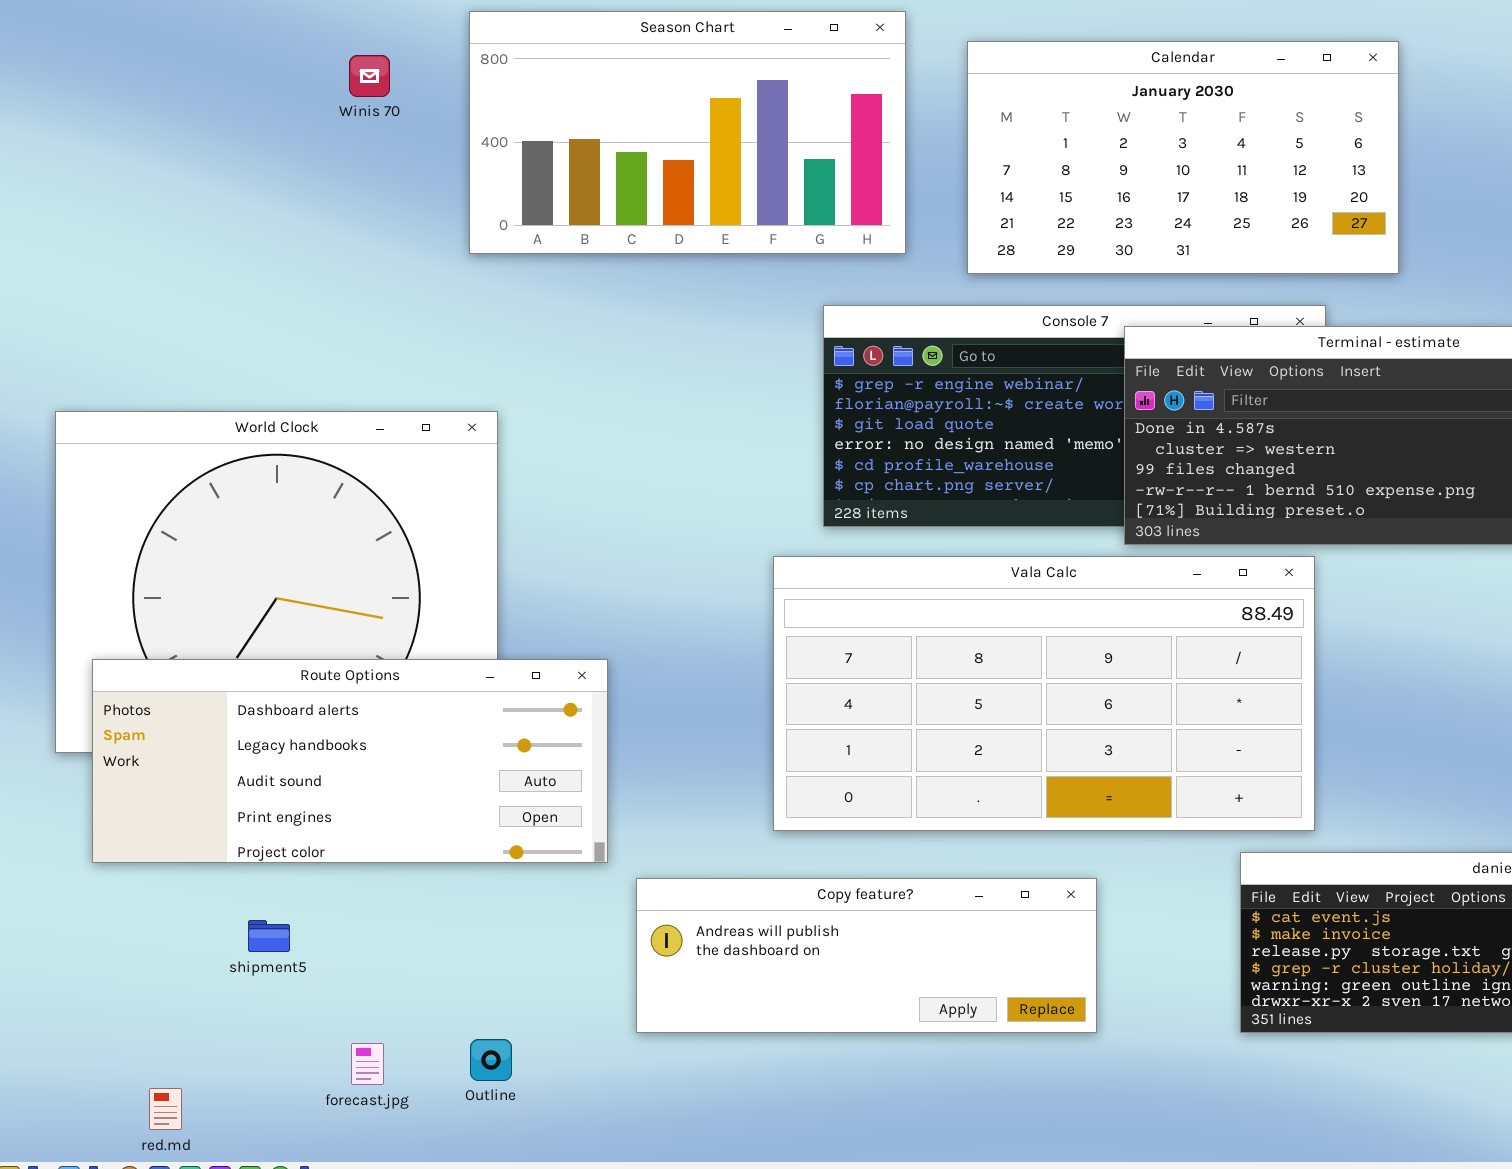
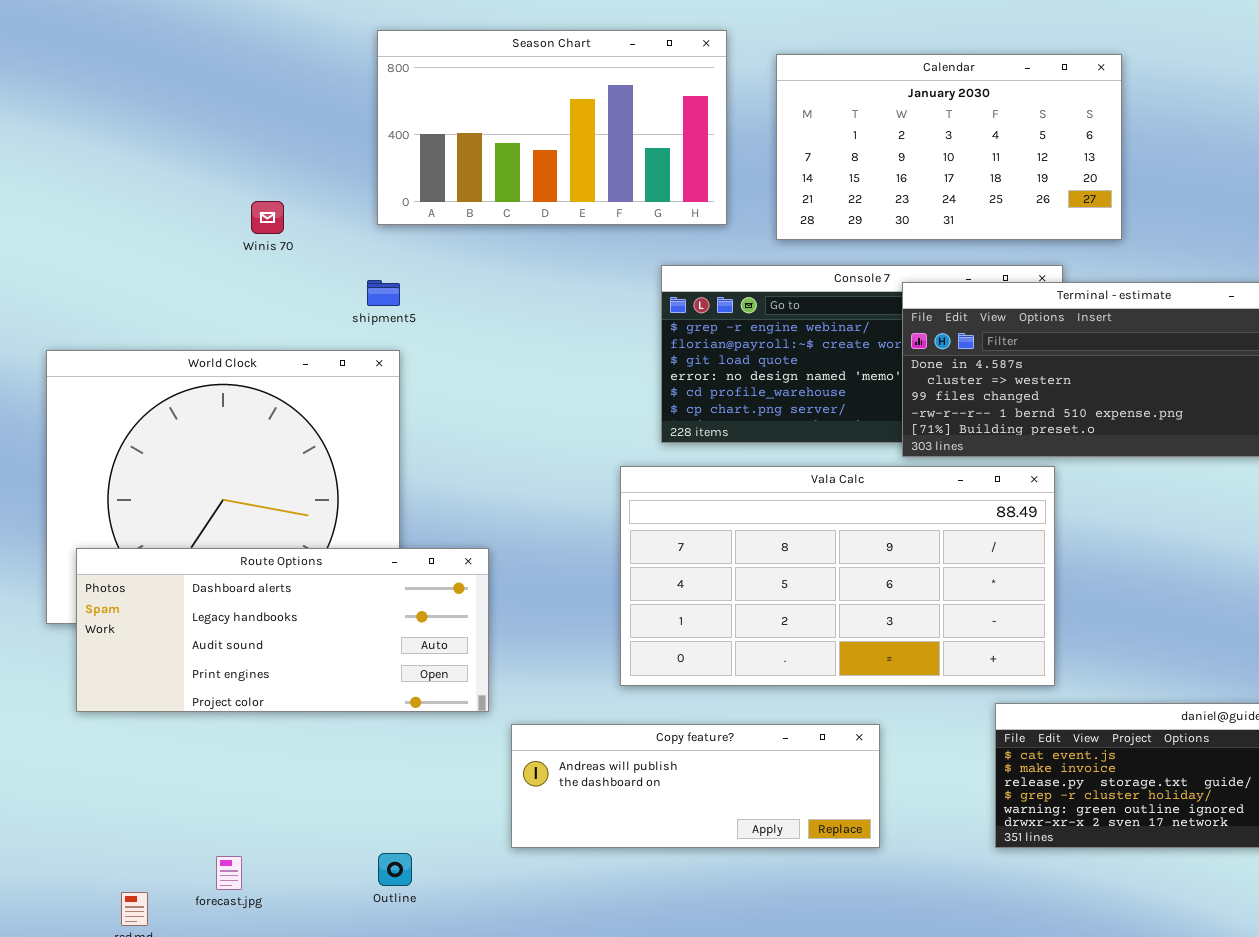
Winis 70: [349,55,390,97] -> [251,201,284,234], moved
shipment5: [248,920,290,952] -> [367,280,400,306], moved
forecast.jpg: [351,1043,384,1085] -> [216,856,242,890], moved

